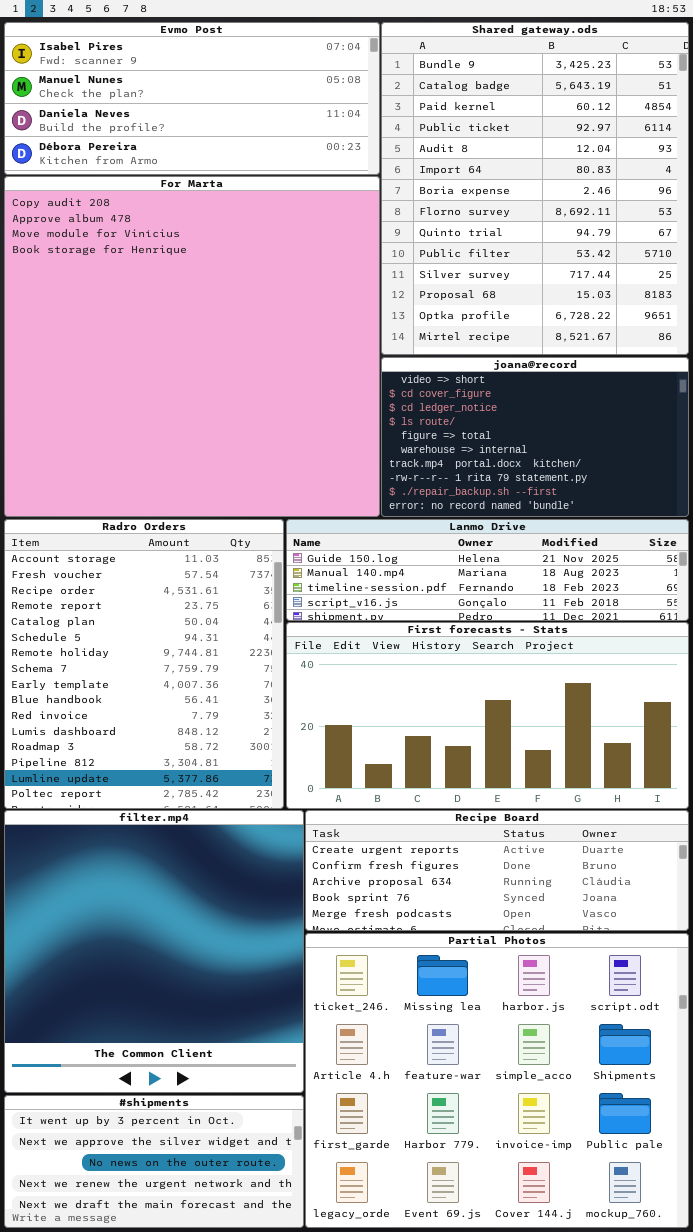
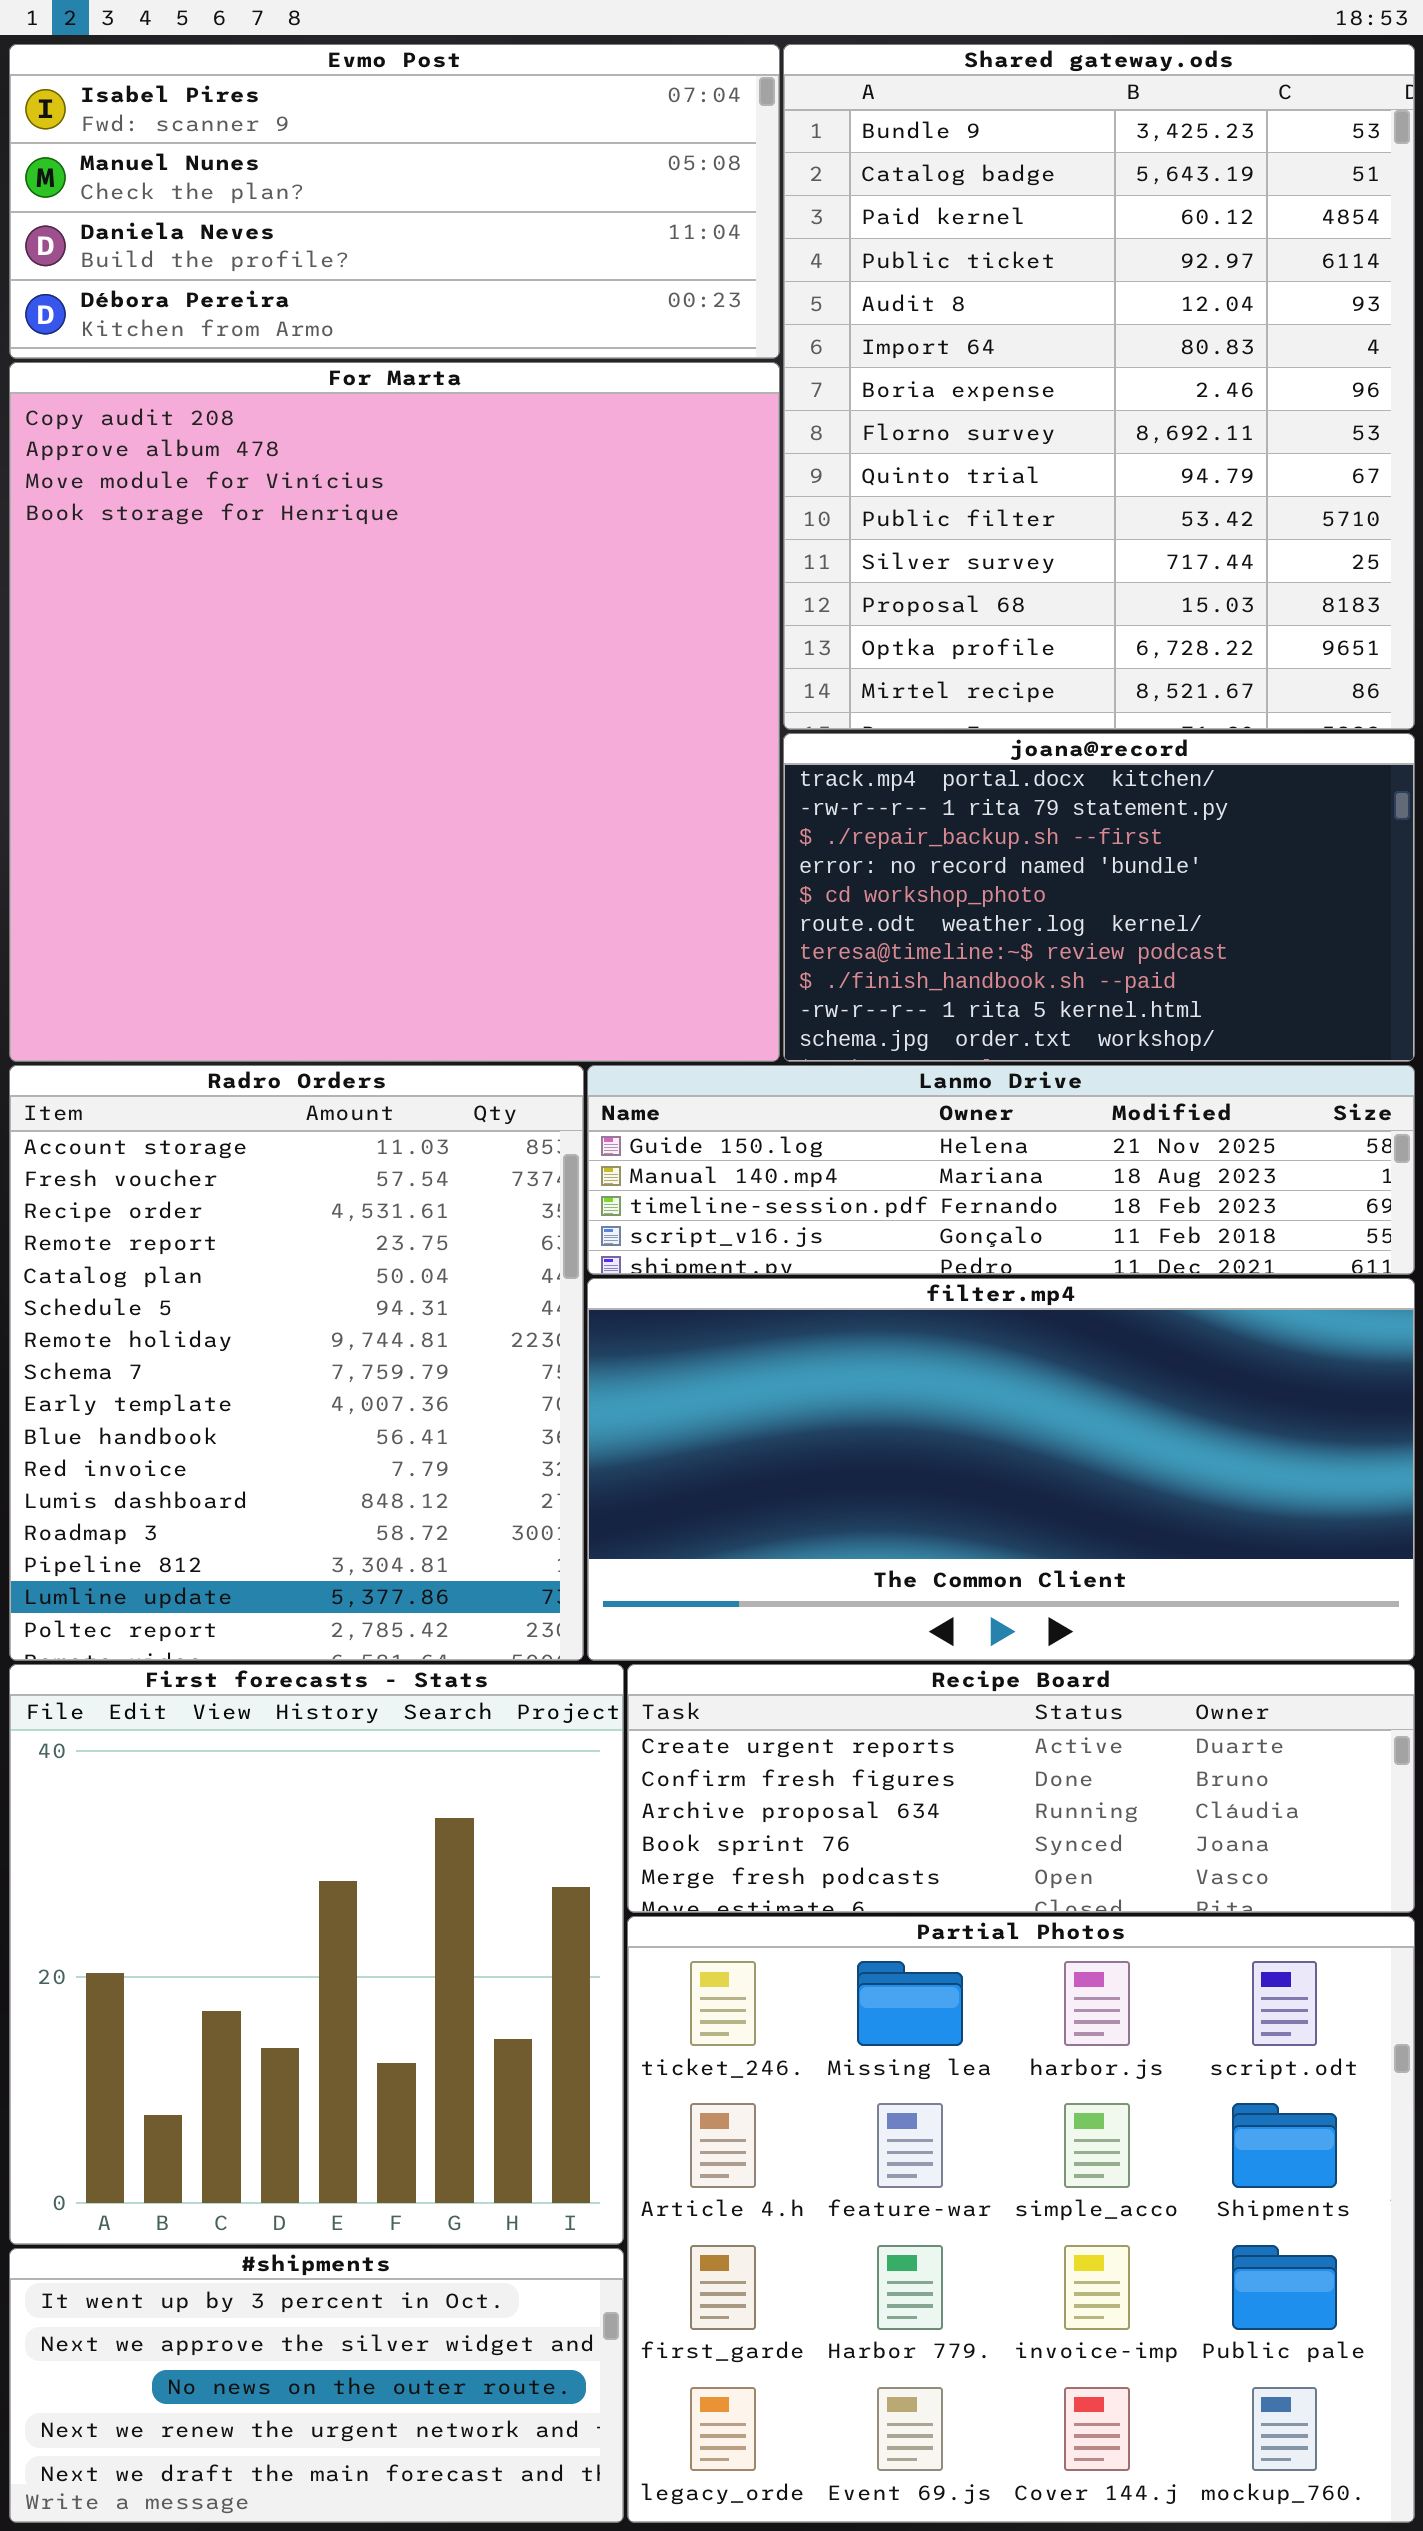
joana@record: [381,357,689,517] -> [783,733,1415,1062], scrolled down 6 rows
First forecasts - Stats: [286,622,689,809] -> [9,1664,624,2245], moved, resized
filter.mp4: [4,810,304,1093] -> [587,1278,1415,1661], moved, resized

